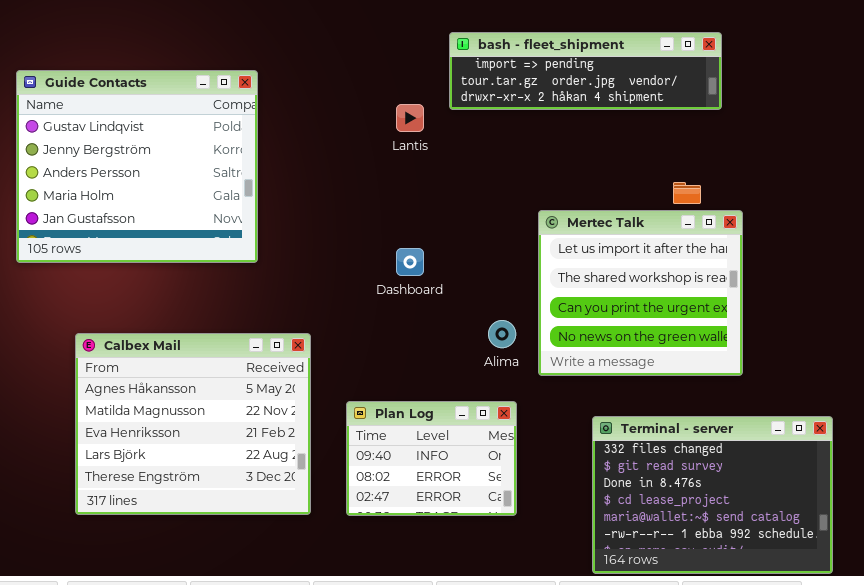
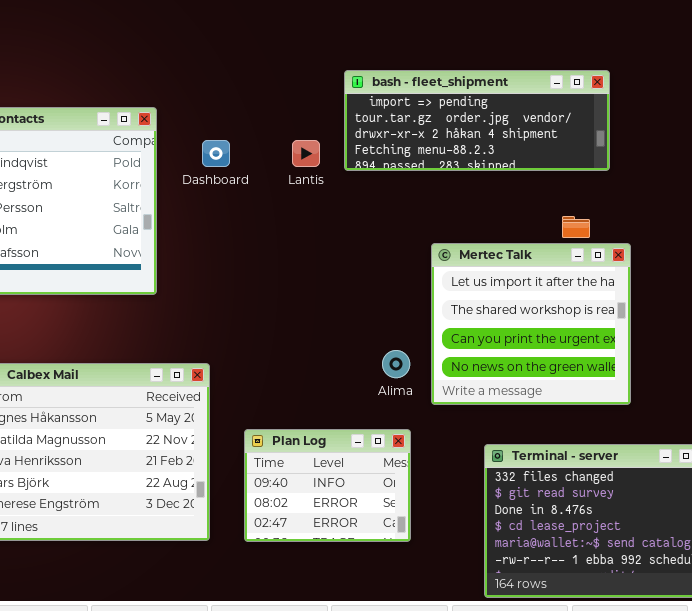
bash - fleet_shipment: [449,32,722,110] -> [344,70,610,171], resized
Dashboard: [396,248,424,276] -> [202,140,230,167], moved

